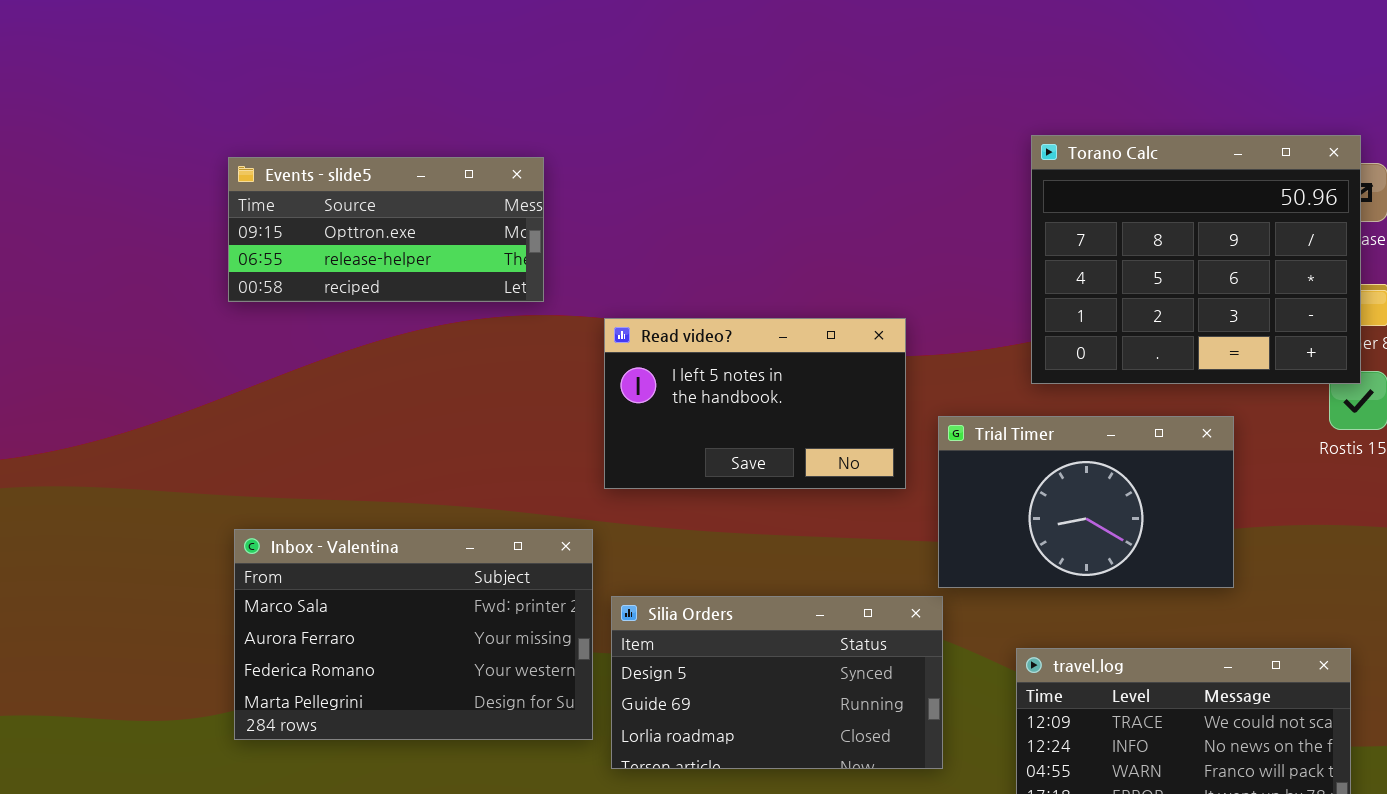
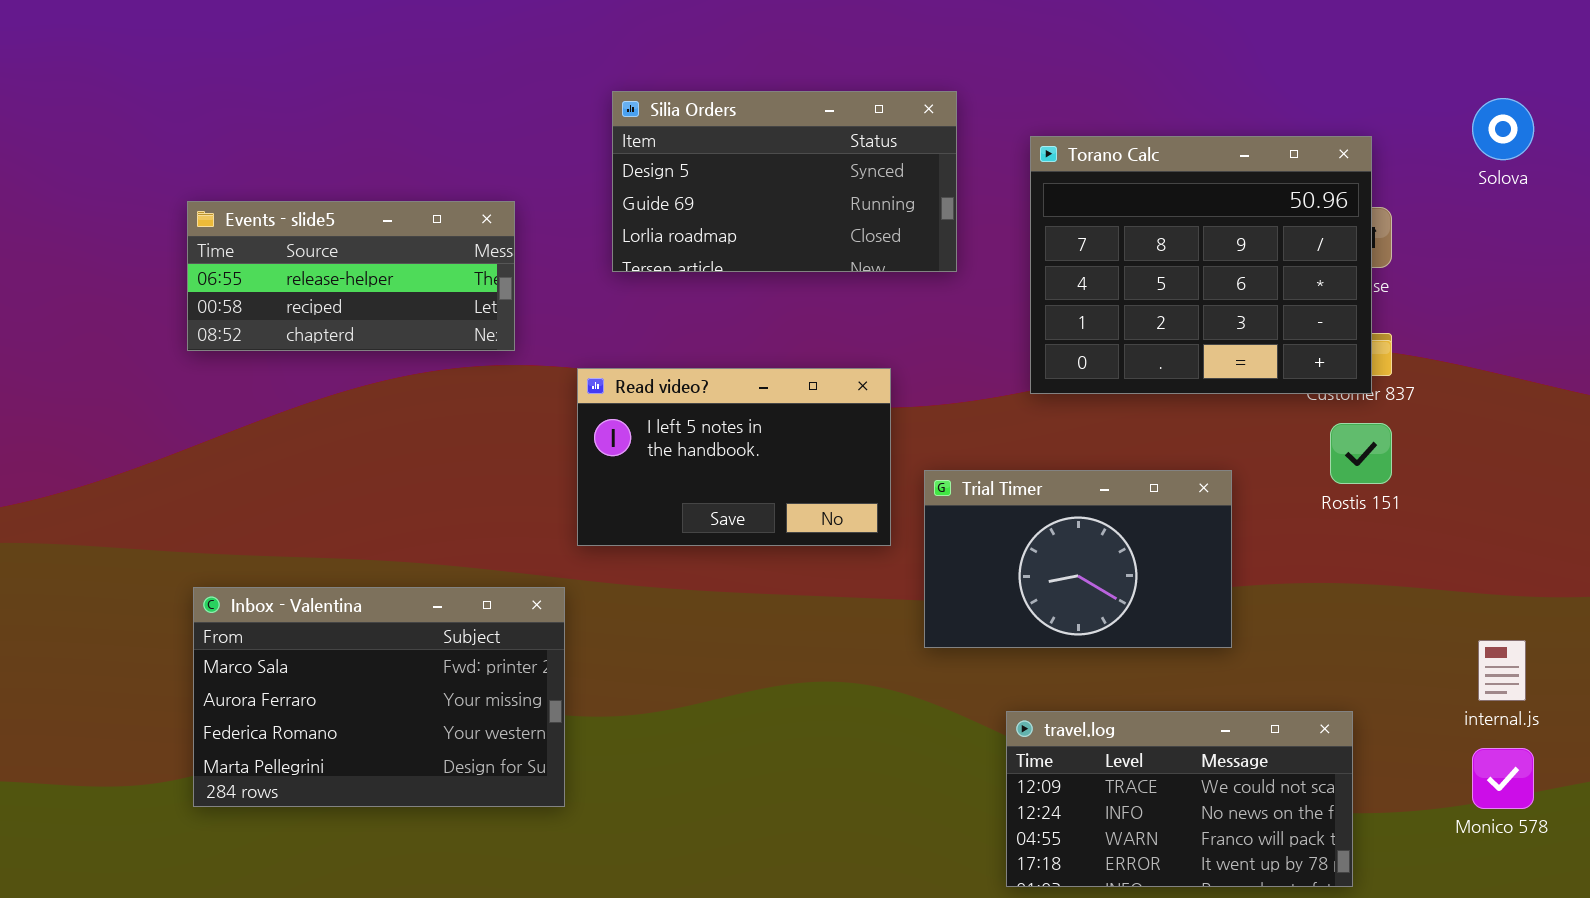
Torano Calc: [1031,135,1361,384] -> [1030,136,1372,394], moved
Events - slide5: [228,157,544,302] -> [187,201,515,351], scrolled down 1 row
Silia Orders: [611,596,943,769] -> [612,91,957,272], moved

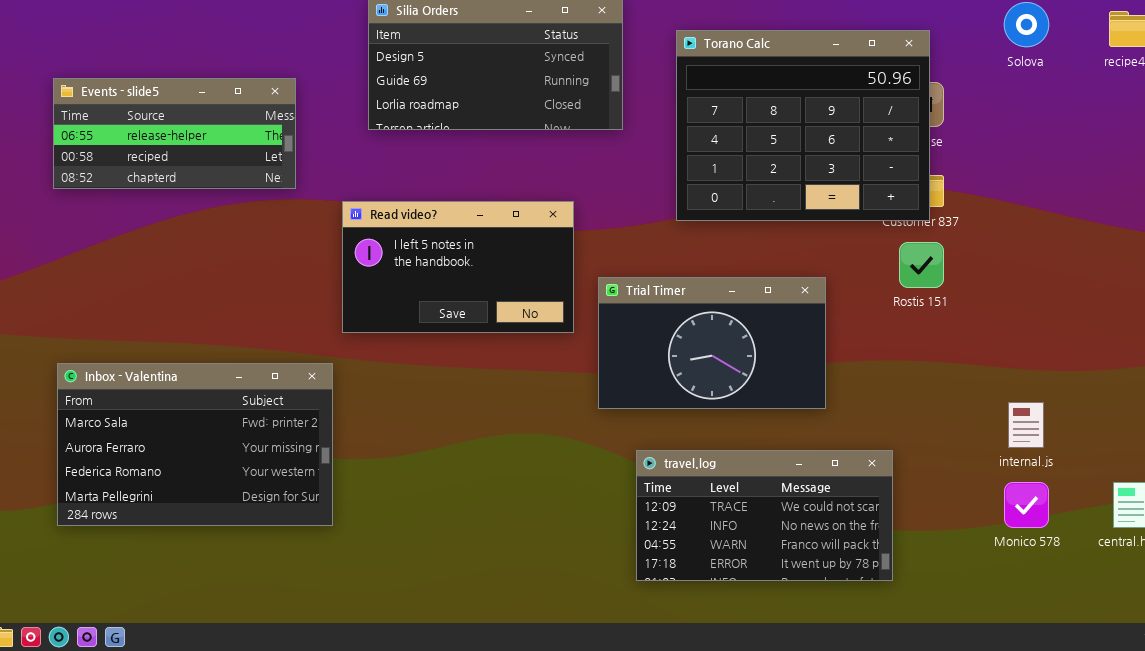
travel.log: [1006,711,1353,887] -> [636,450,893,581], moved

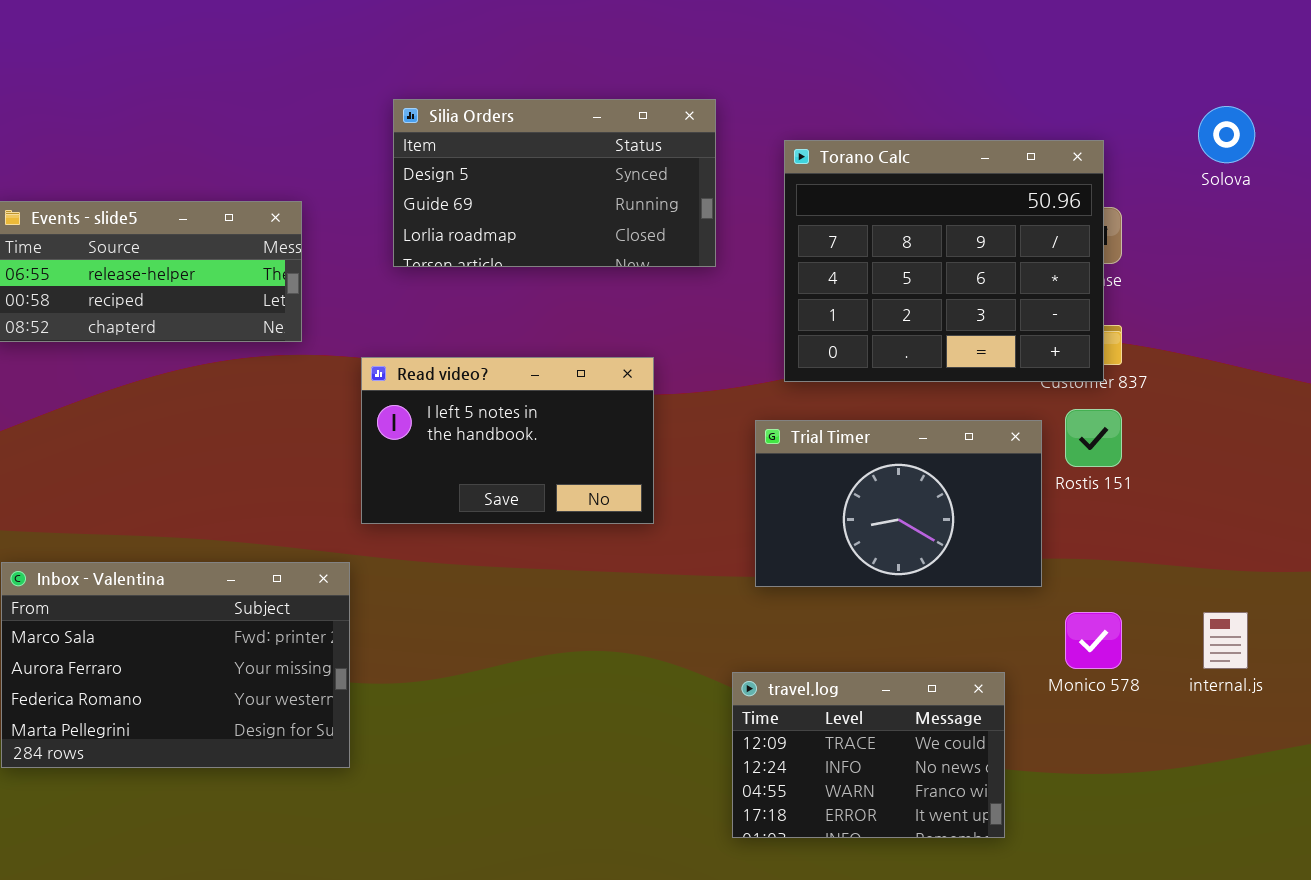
Trial Timer: [598,277,826,409] -> [755,420,1042,587], moved
travel.log: [636,450,893,581] -> [732,672,1005,838], resized
Monico 578: [1004,482,1049,528] -> [1065,612,1122,669], moved

